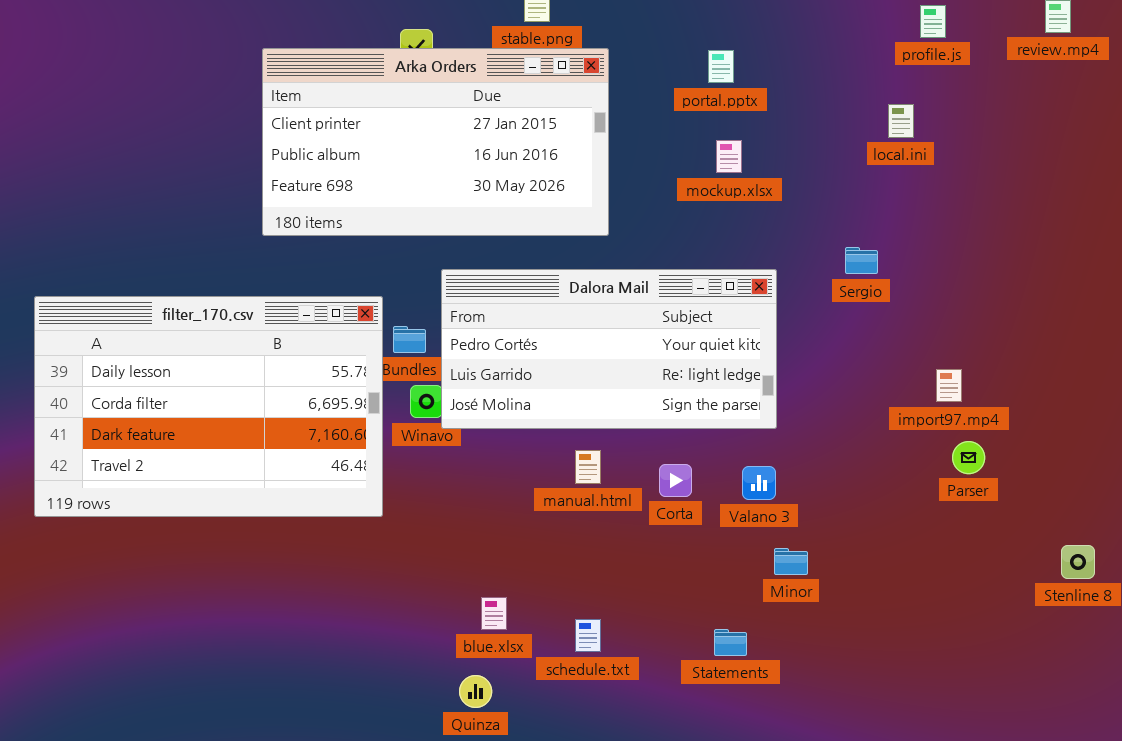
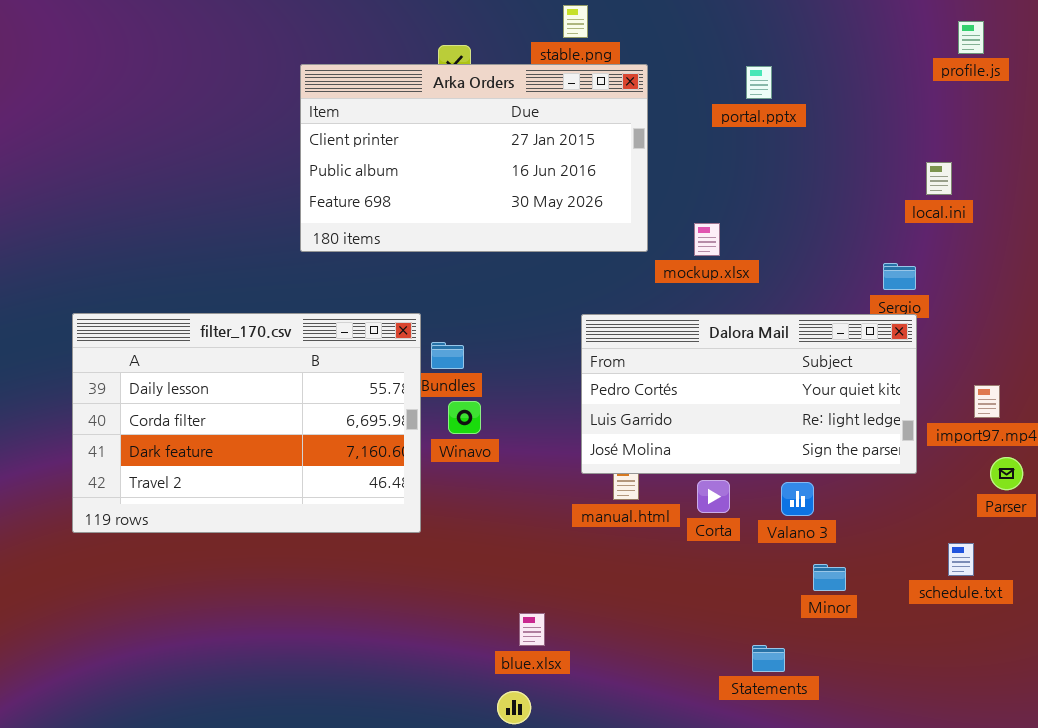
local.ini: [888,104,914,138] -> [926,162,952,195], moved
mockup.xlsx: [716,140,742,173] -> [694,223,720,256], moved
Dalora Mail: [441,269,777,429] -> [581,314,917,474], moved
schedule.txt: [575,619,601,652] -> [948,543,974,576], moved

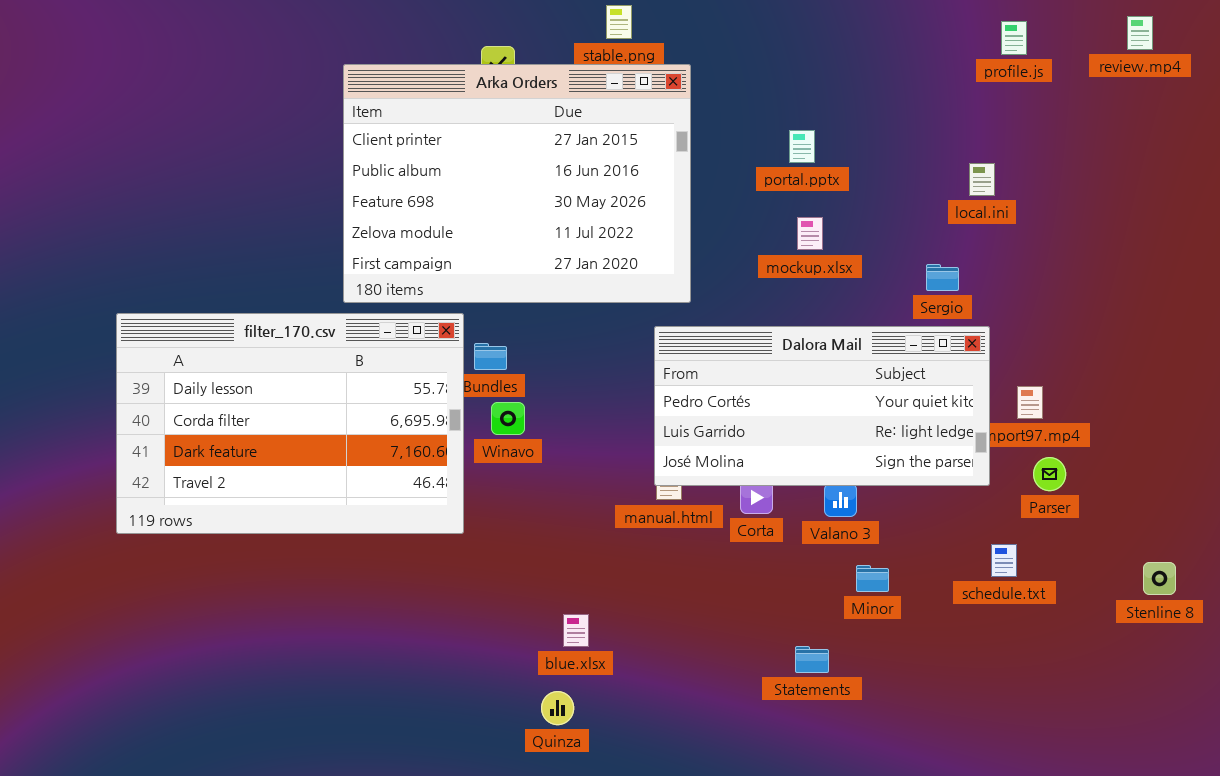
Arka Orders: [300,64,648,252] -> [343,64,691,303], resized
portal.pptx: [746,66,772,99] -> [789,130,815,163], moved
mockup.xlsx: [694,223,720,256] -> [797,217,823,250], moved
Dalora Mail: [581,314,917,474] -> [654,326,990,486], moved

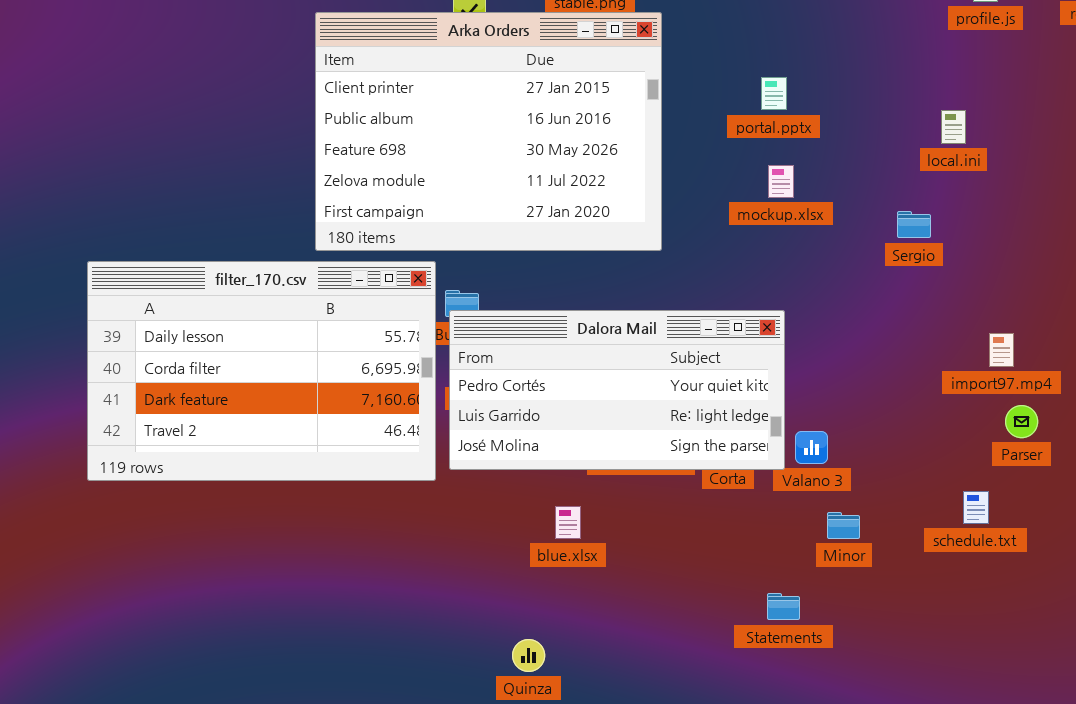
Dalora Mail: [654,326,990,486] -> [449,310,785,470], moved
blue.xlsx: [563,614,589,647] -> [555,506,581,539], moved

